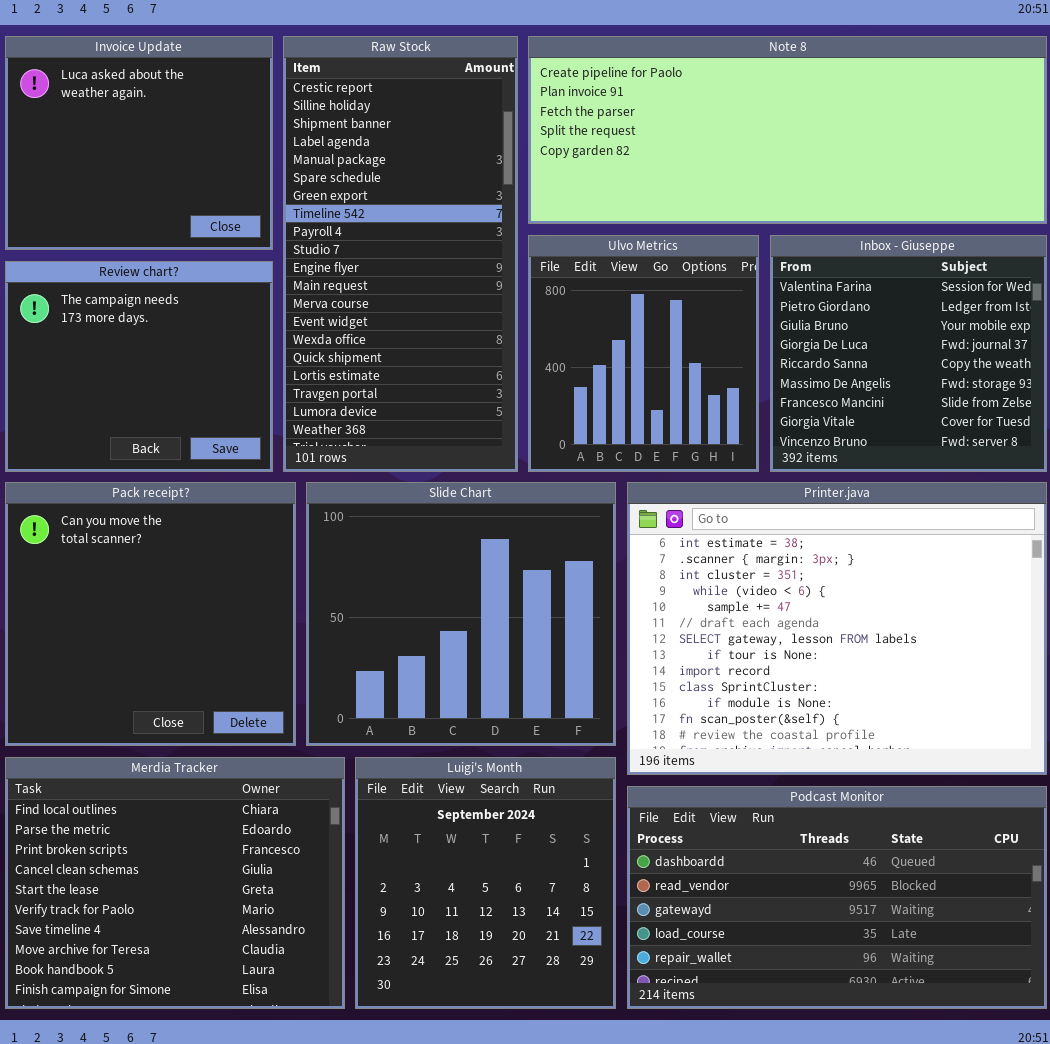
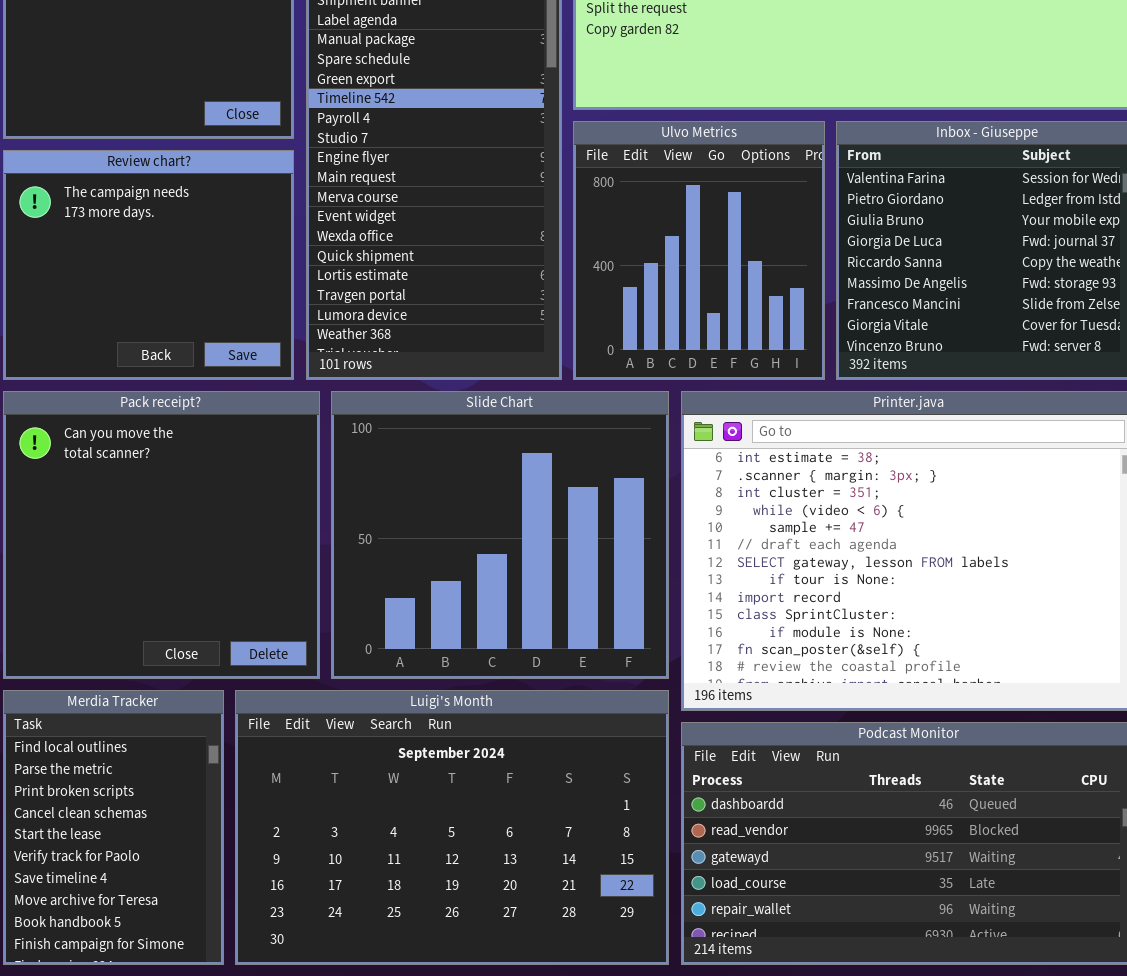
Merdia Tracker: [5,757,345,1009] -> [3,690,224,965], resized
Luigi's Month: [355,757,616,1009] -> [235,690,669,965], resized

